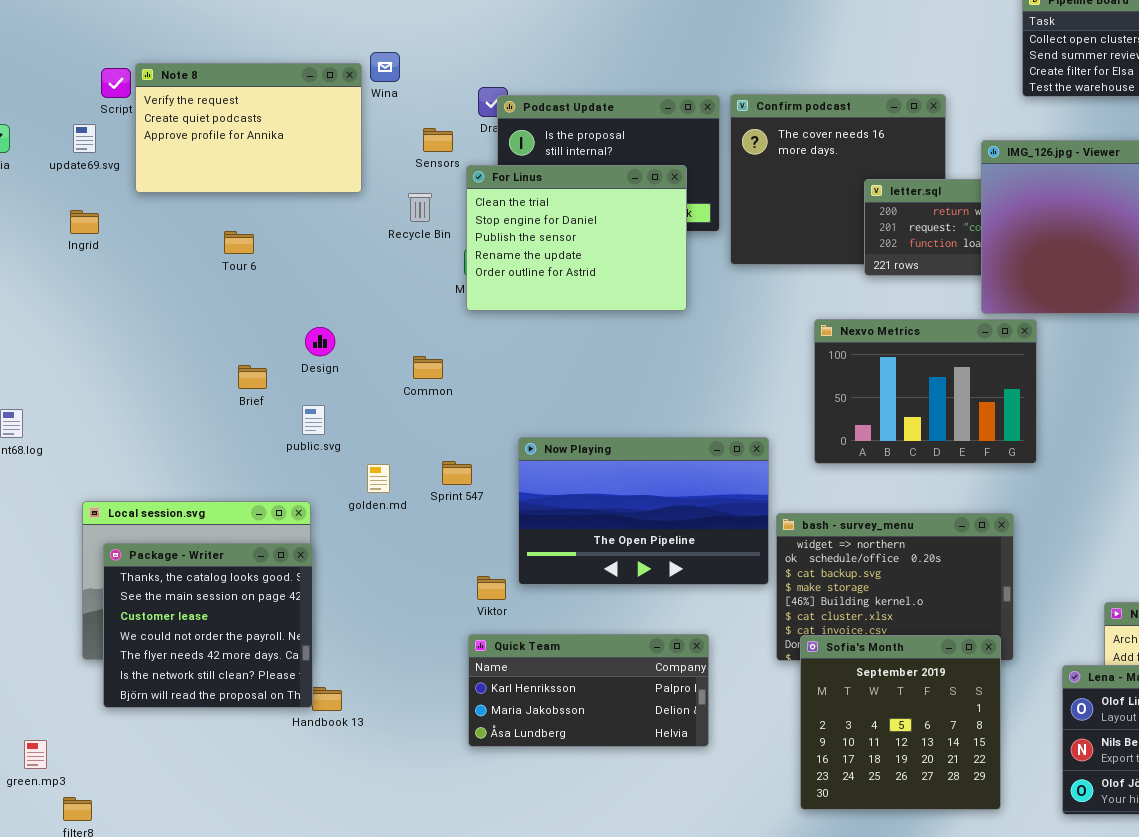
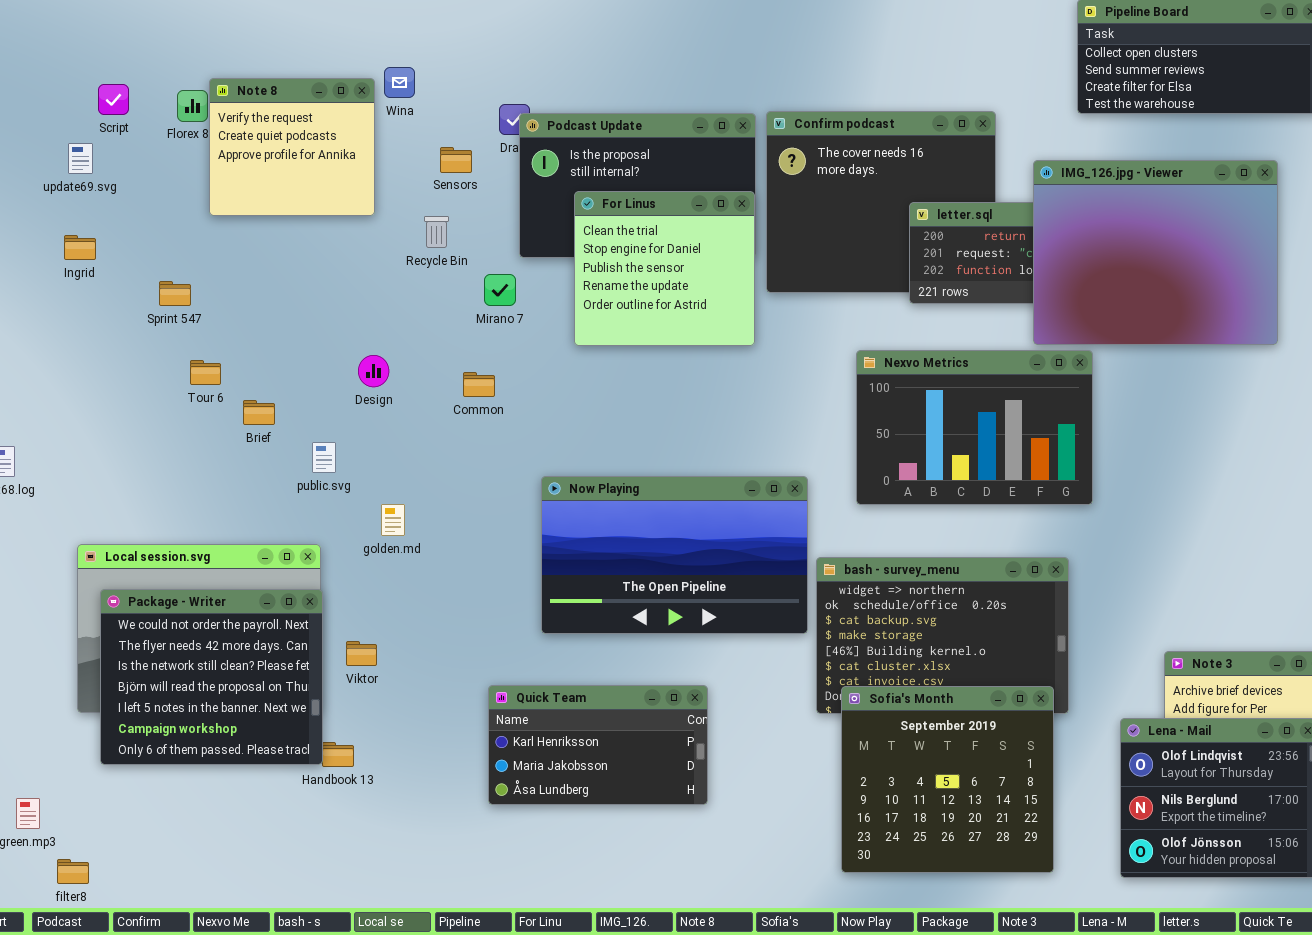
Note 8: [135,63,362,193] -> [209,78,375,216], resized
For Linus: [466,165,687,311] -> [574,191,755,346], moved, resized
Tour 6: [224,231,254,254] -> [190,360,221,385], moved
Design: [305,327,335,356] -> [358,355,389,387], moved
Common: [413,356,443,379] -> [463,372,495,397], moved
Sprint 547: [442,461,472,485] -> [159,281,191,306], moved
Package - Writer: [103,543,313,708] -> [100,589,323,765], scrolled down 3 rows
Viktor: [477,576,506,600] -> [346,641,377,666], moved
Quick Team: [468,634,709,747] -> [488,685,708,805], resized

